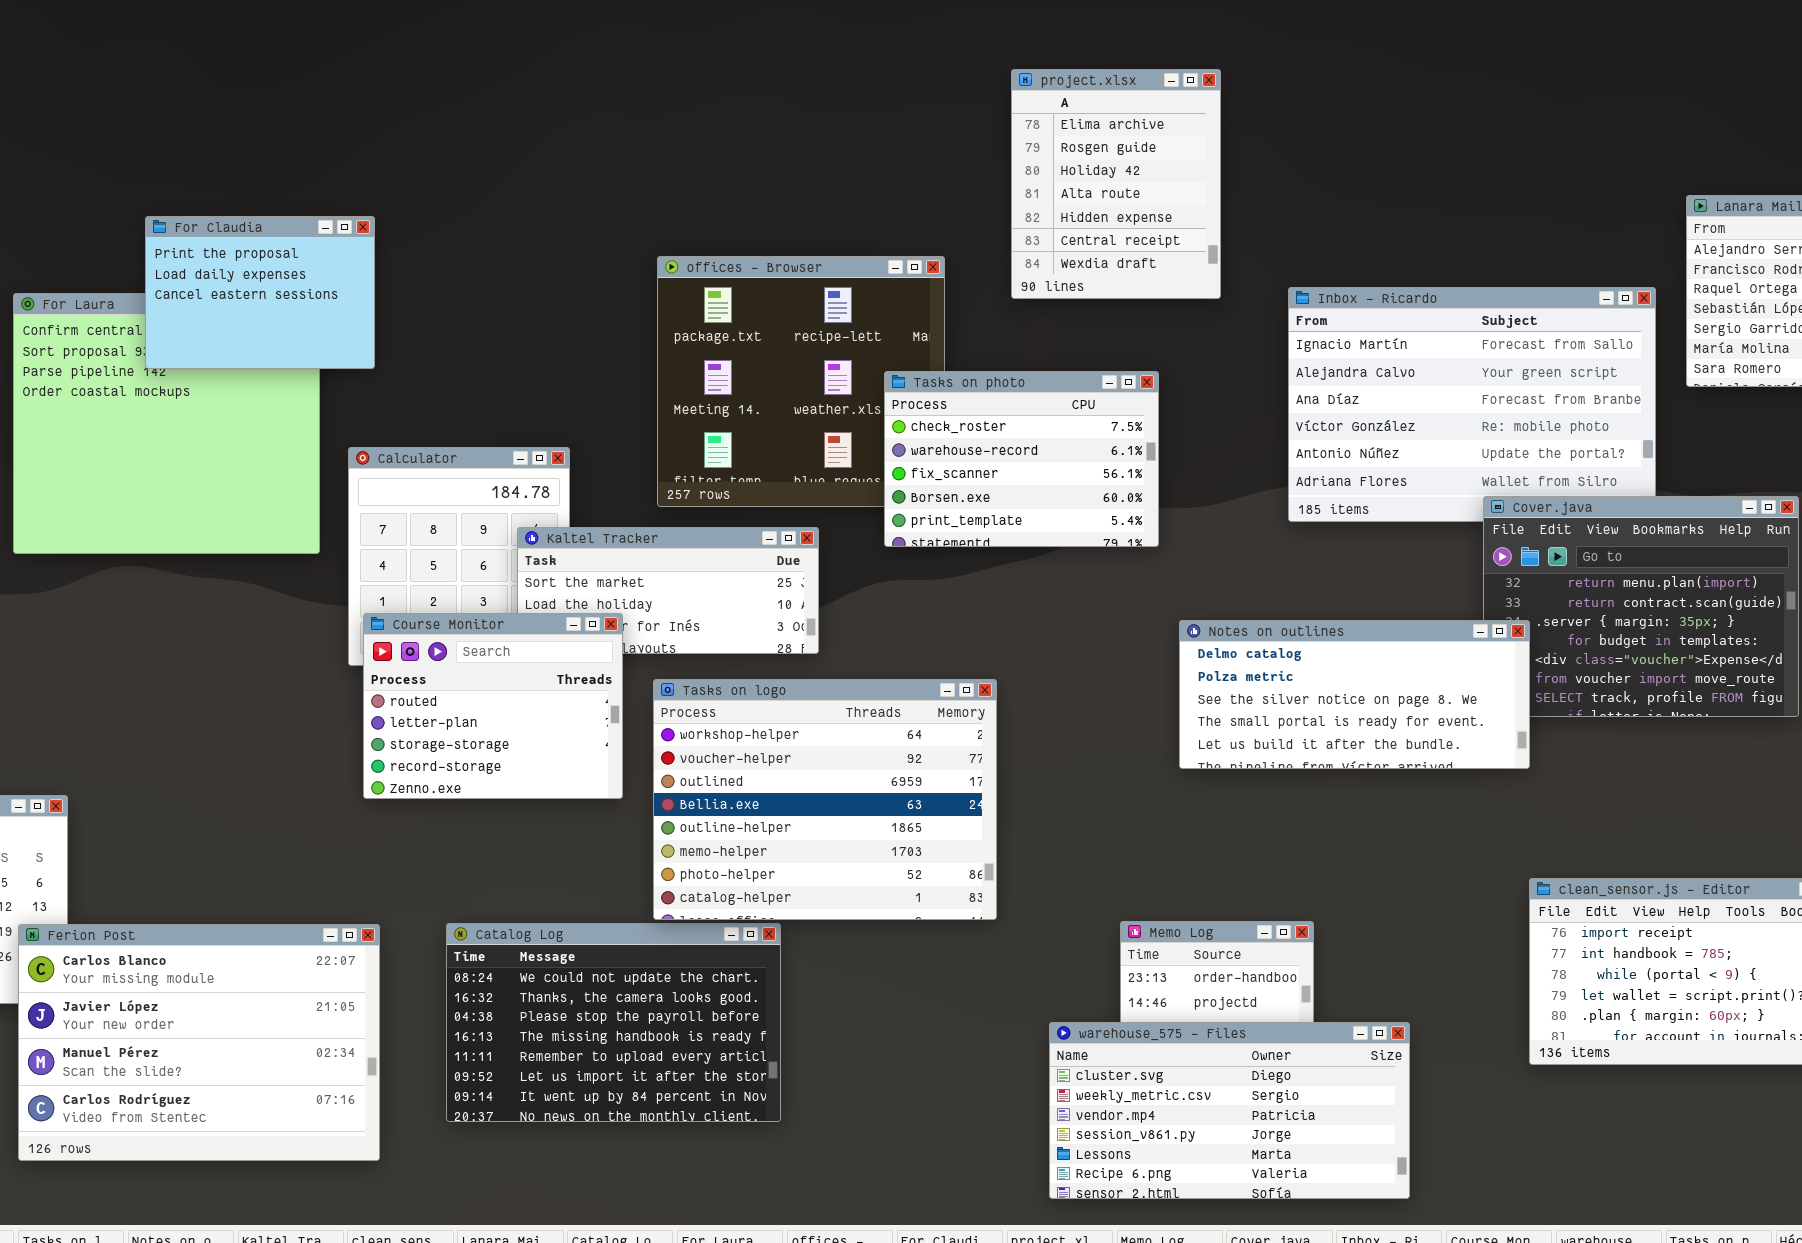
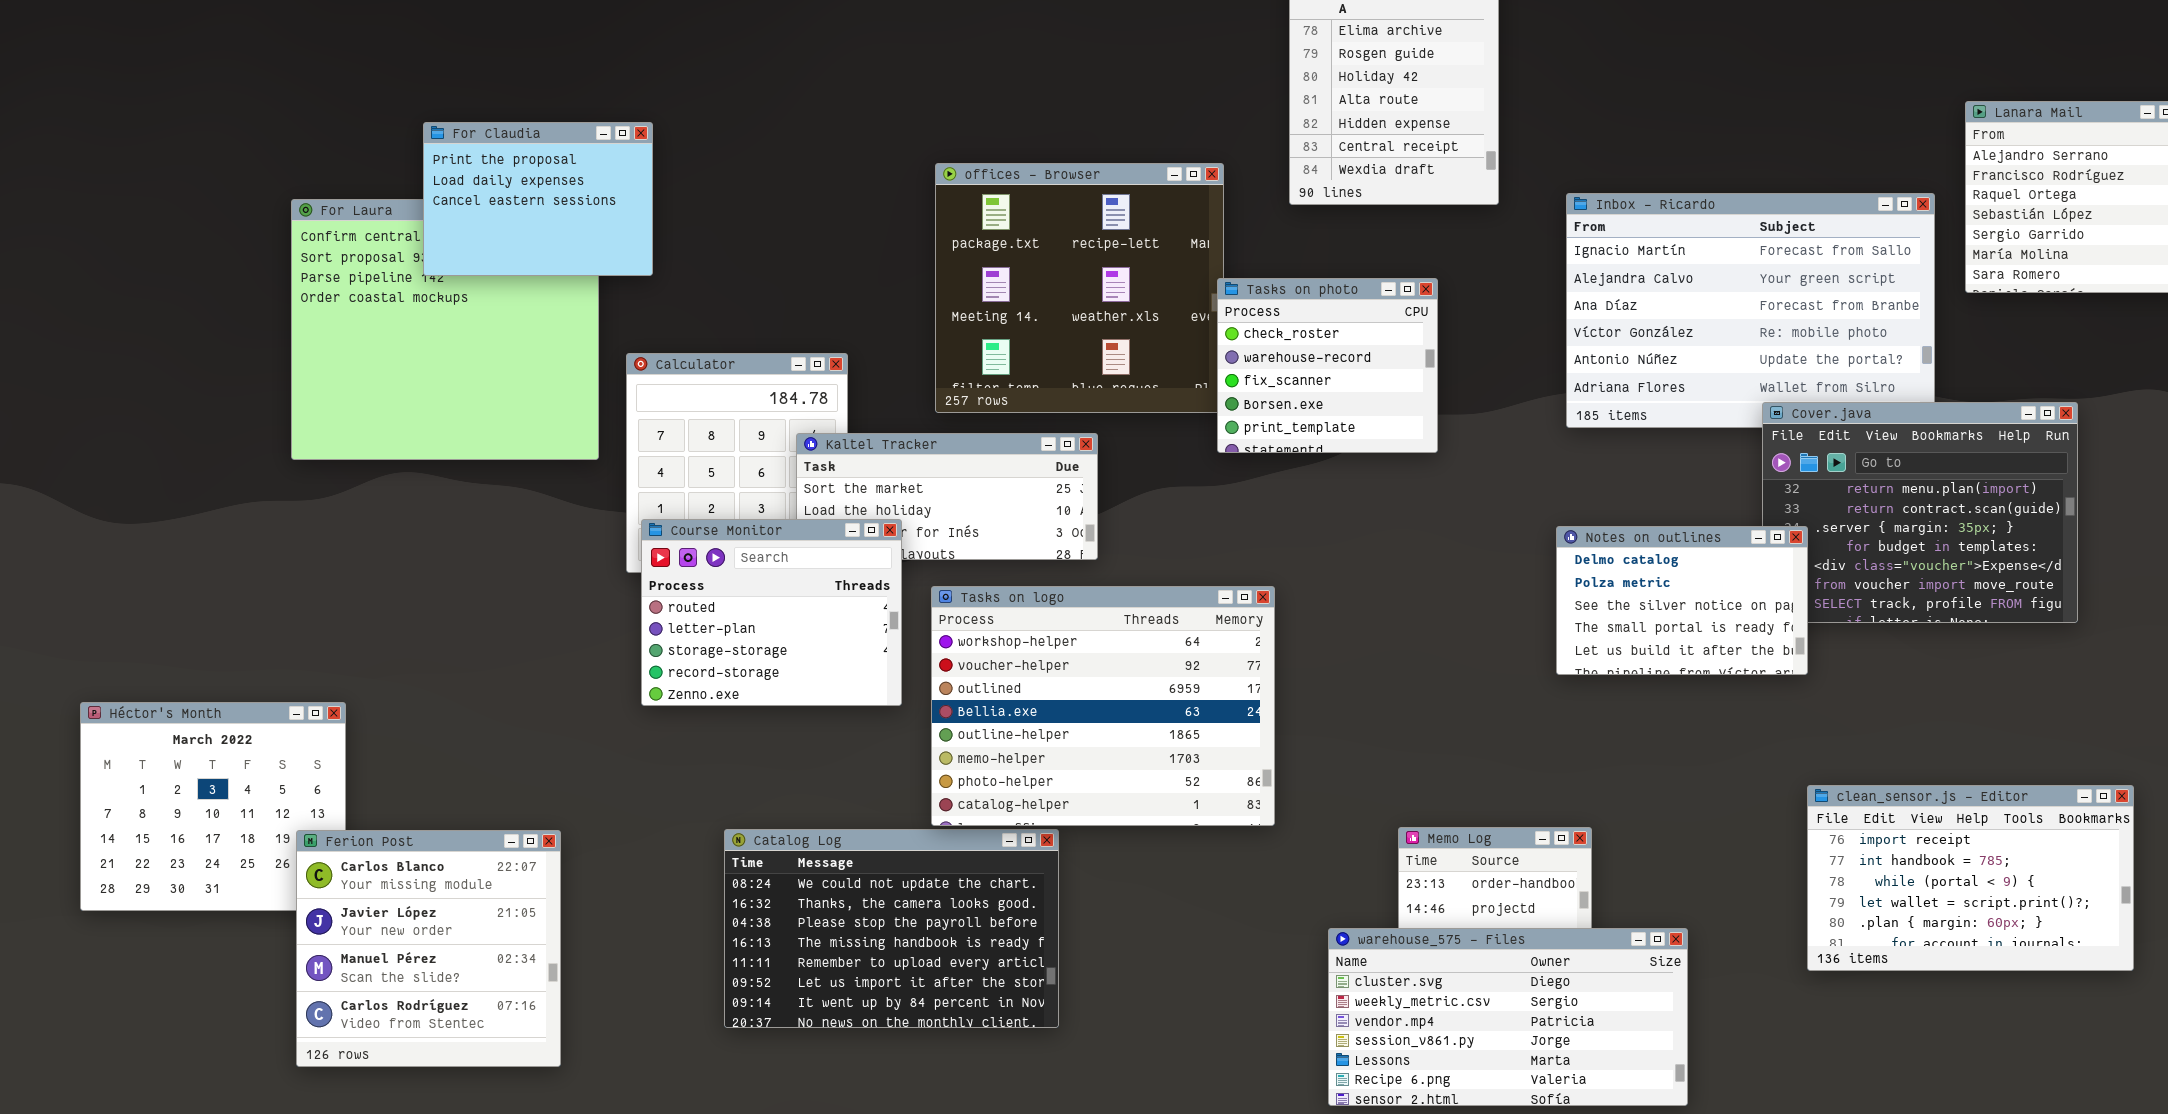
Tasks on photo: [884,371,1159,547] -> [1217,278,1438,453], resized
Notes on outlines: [1179,620,1530,769] -> [1556,526,1808,675], resized
Ferion Post: [18,924,380,1161] -> [296,830,561,1067], resized

